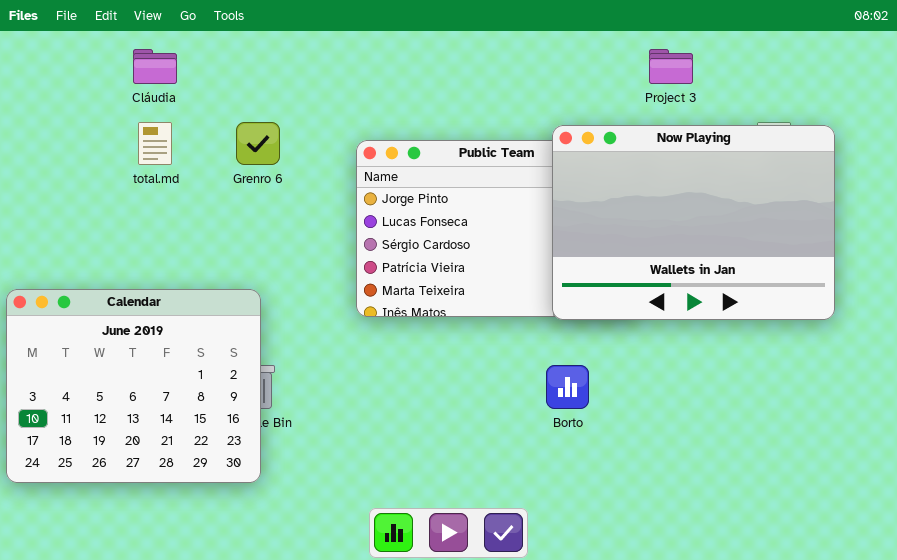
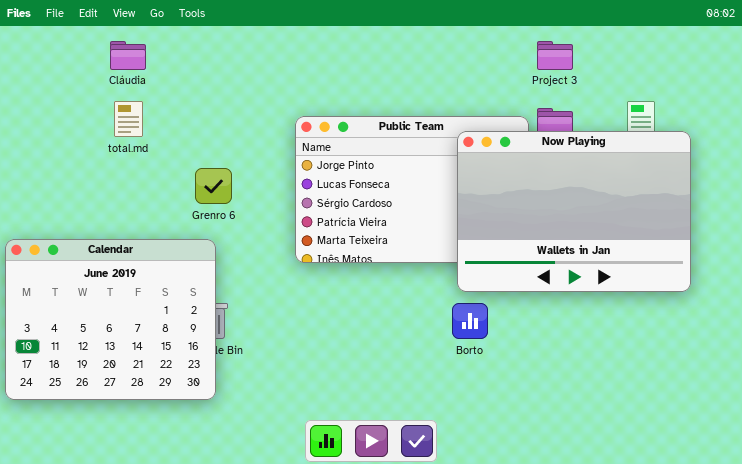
Grenro 6: [236,122,280,165] -> [195,168,232,204], moved
Now Playing: [552,125,835,320] -> [457,131,691,292], moved

